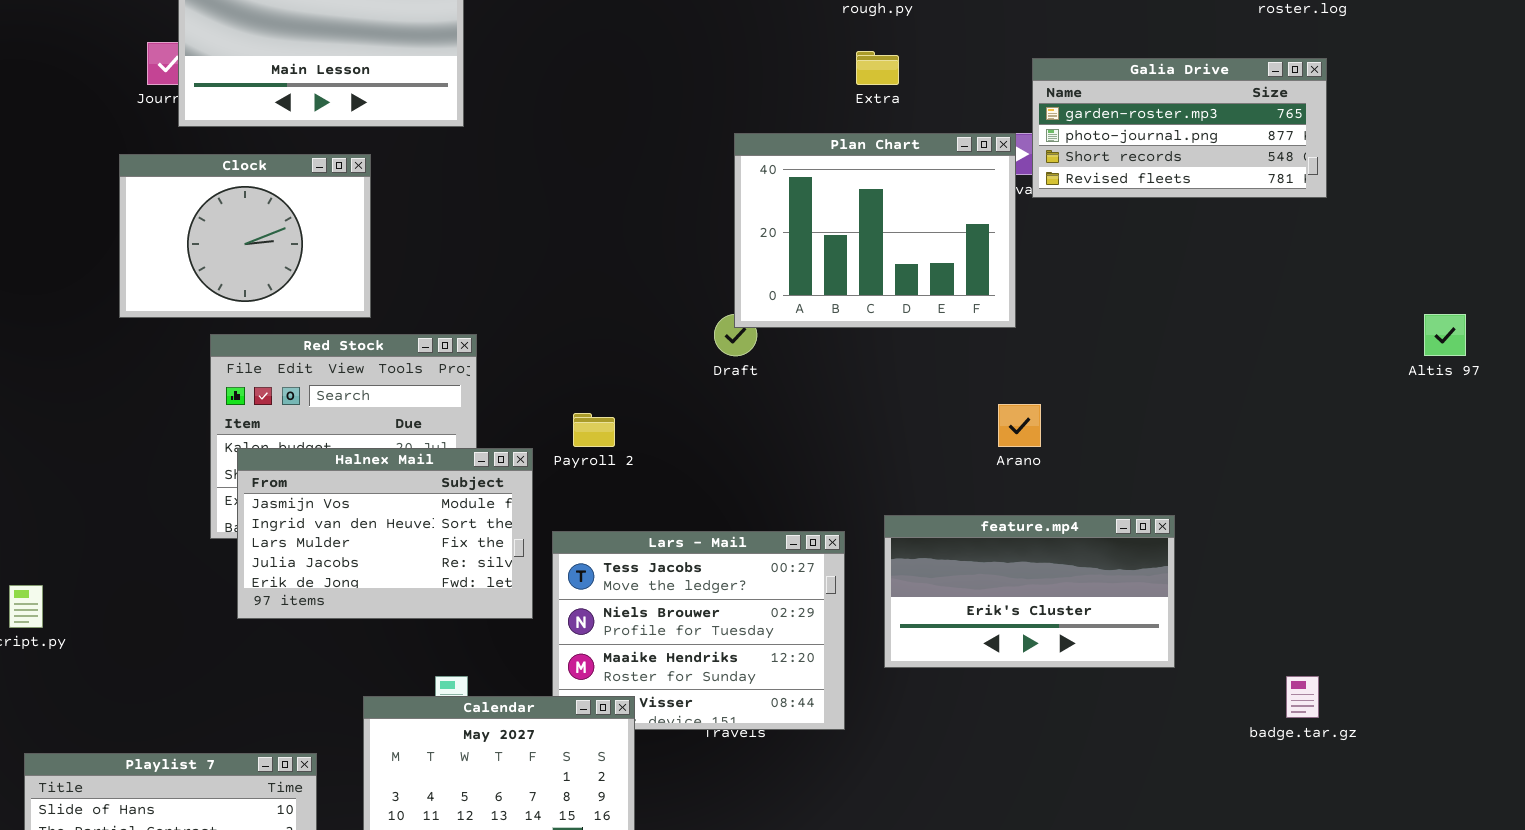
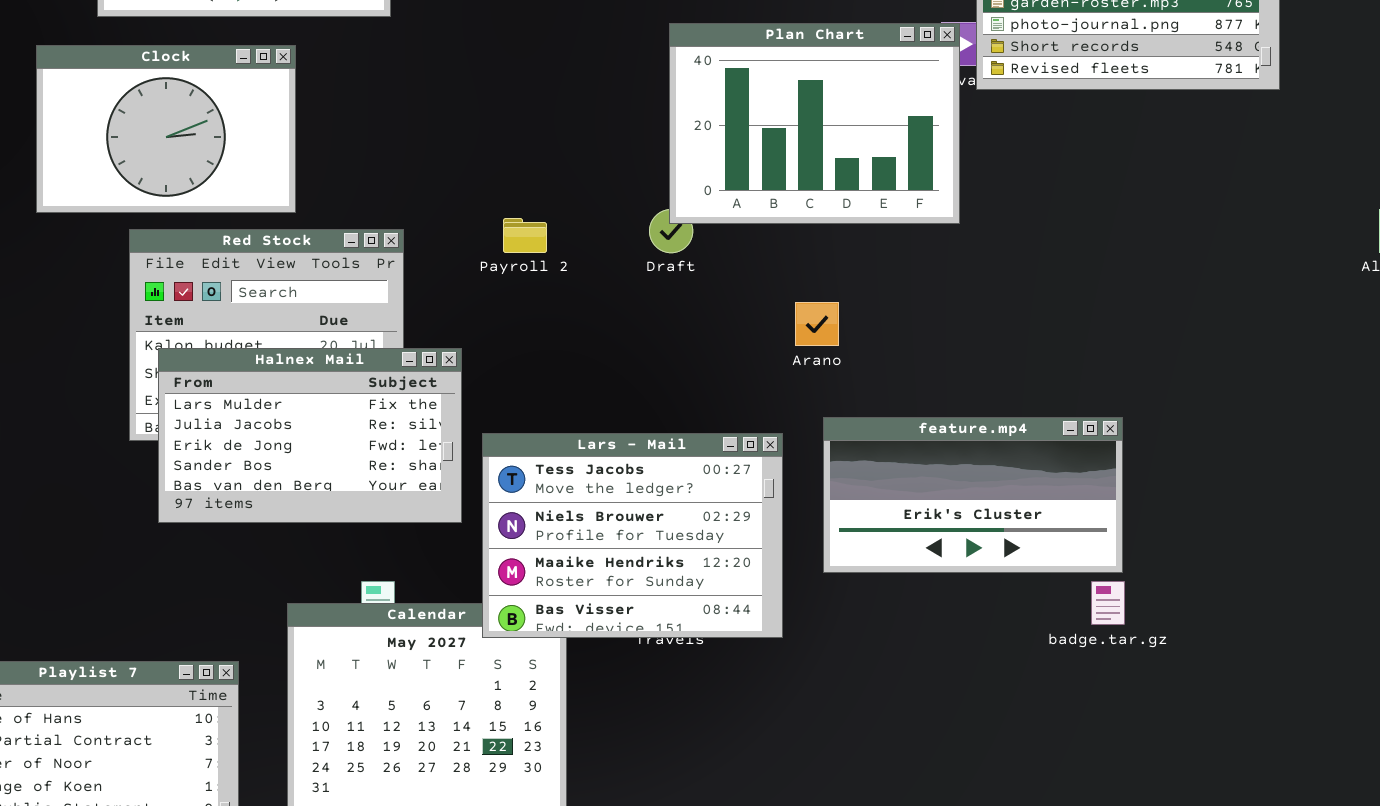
Arano: [998,404,1041,447] -> [795,302,839,346], moved
Payroll 2: [573,413,615,447] -> [503,218,547,253], moved
Halnex Mail: [237,448,533,619] -> [158,348,462,523], scrolled down 2 rows
Lars - Mail: [552,531,845,730] -> [482,433,783,638], raised
badge.tar.gz: [1286,676,1319,718] -> [1091,581,1125,625], moved

